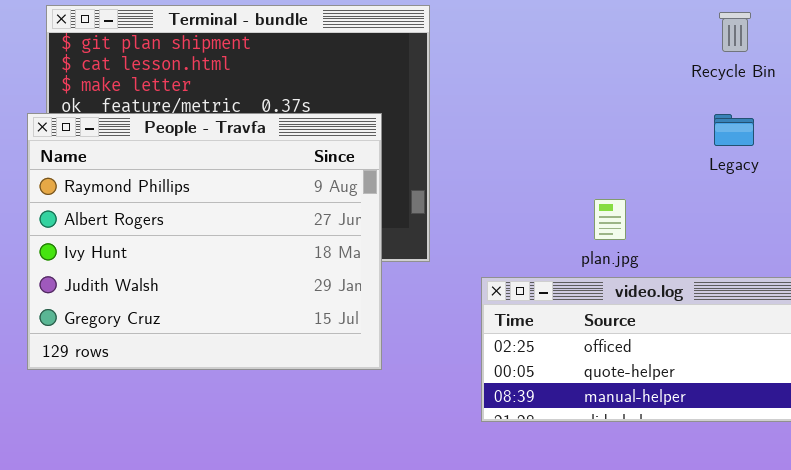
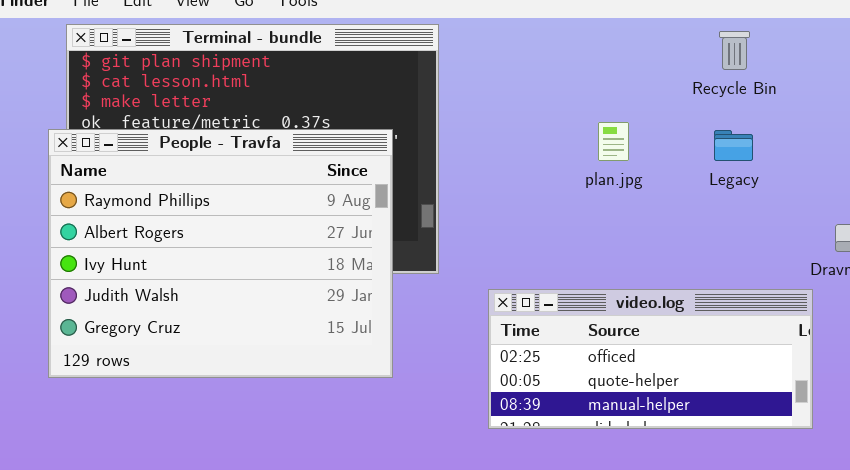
plan.jpg: [594,199,626,240] -> [598,122,629,161], moved

